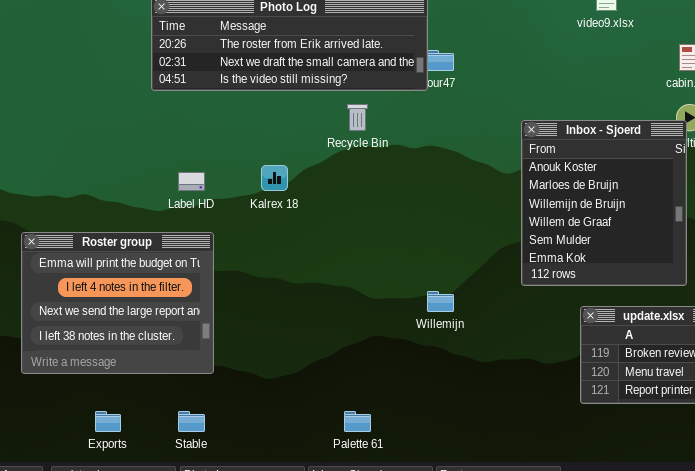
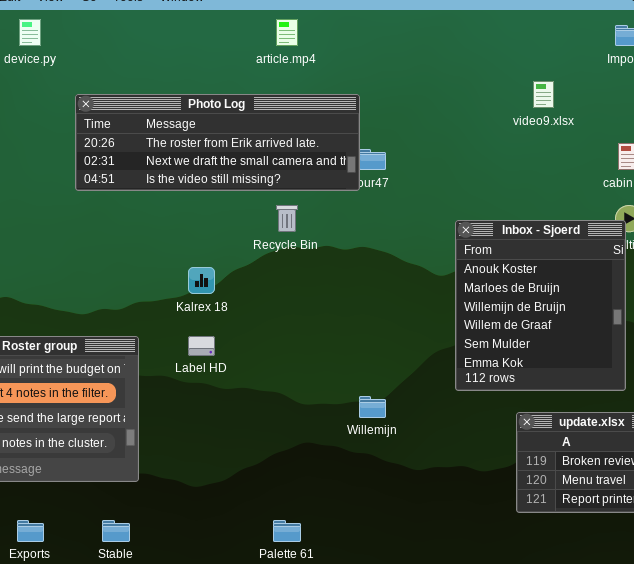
Label HD: [178,172,205,191] -> [188,336,215,356], moved

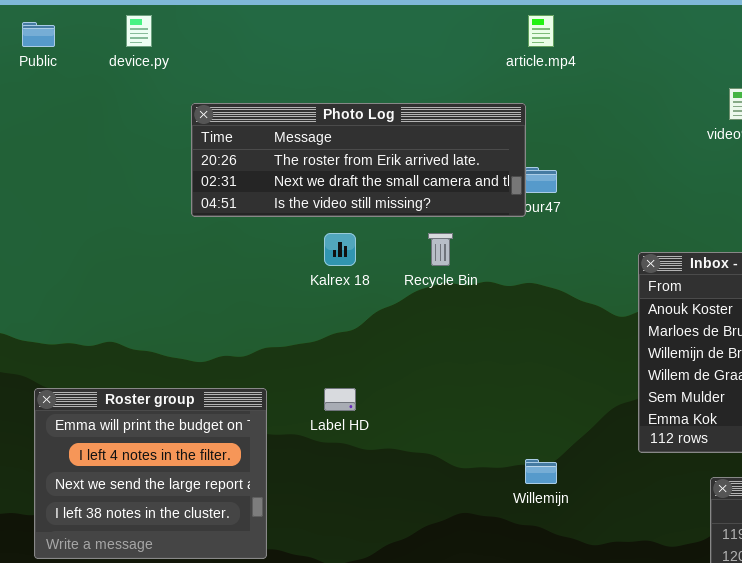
article.mp4: [276,19,298,46] -> [528,15,554,47], moved
Kalrex 18: [188,267,215,294] -> [324,233,356,266], moved

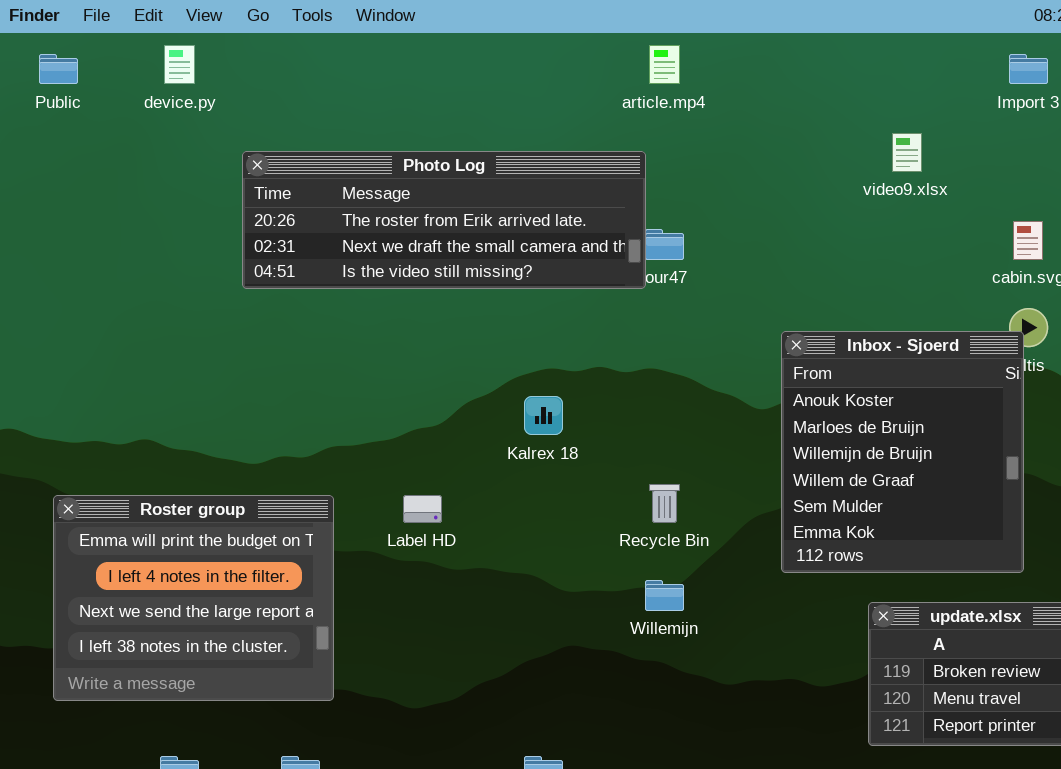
Kalrex 18: [324,233,356,266] -> [524,396,563,435], moved
Recycle Bin: [428,233,453,266] -> [649,484,680,523], moved

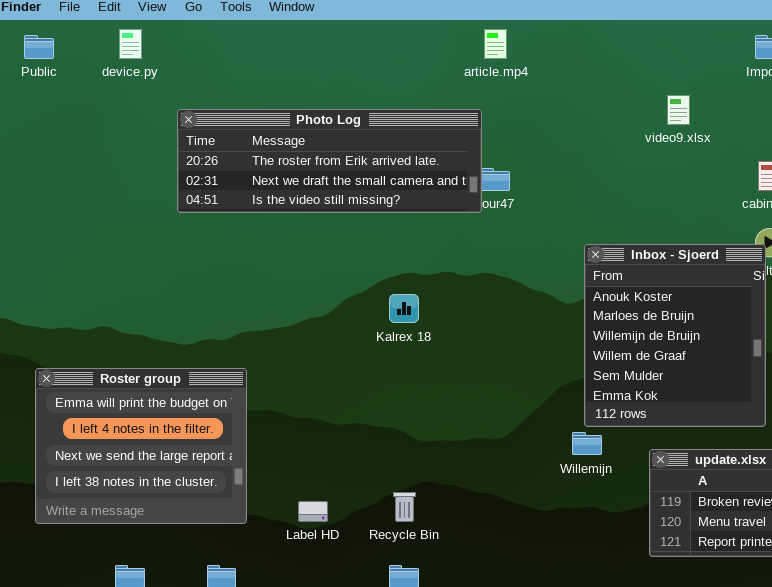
Recycle Bin: [649,484,680,523] -> [393,492,416,522], moved
Label HD: [403,495,442,523] -> [298,501,328,522], moved
Willemijn: [645,580,684,611] -> [572,432,602,455], moved

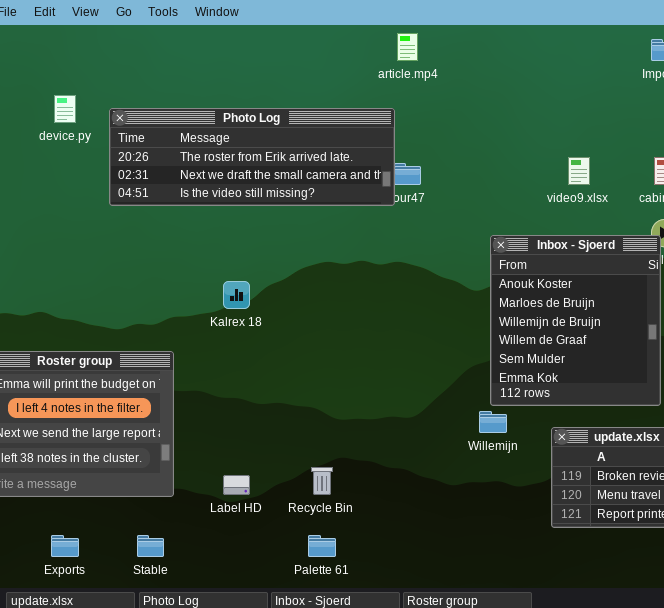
device.py: [119,29,142,59] -> [54,95,76,123], moved
video9.xlsx: [667,95,690,125] -> [568,157,590,185], moved
Kalrex 18: [389,294,419,323] -> [223,281,250,309], moved

